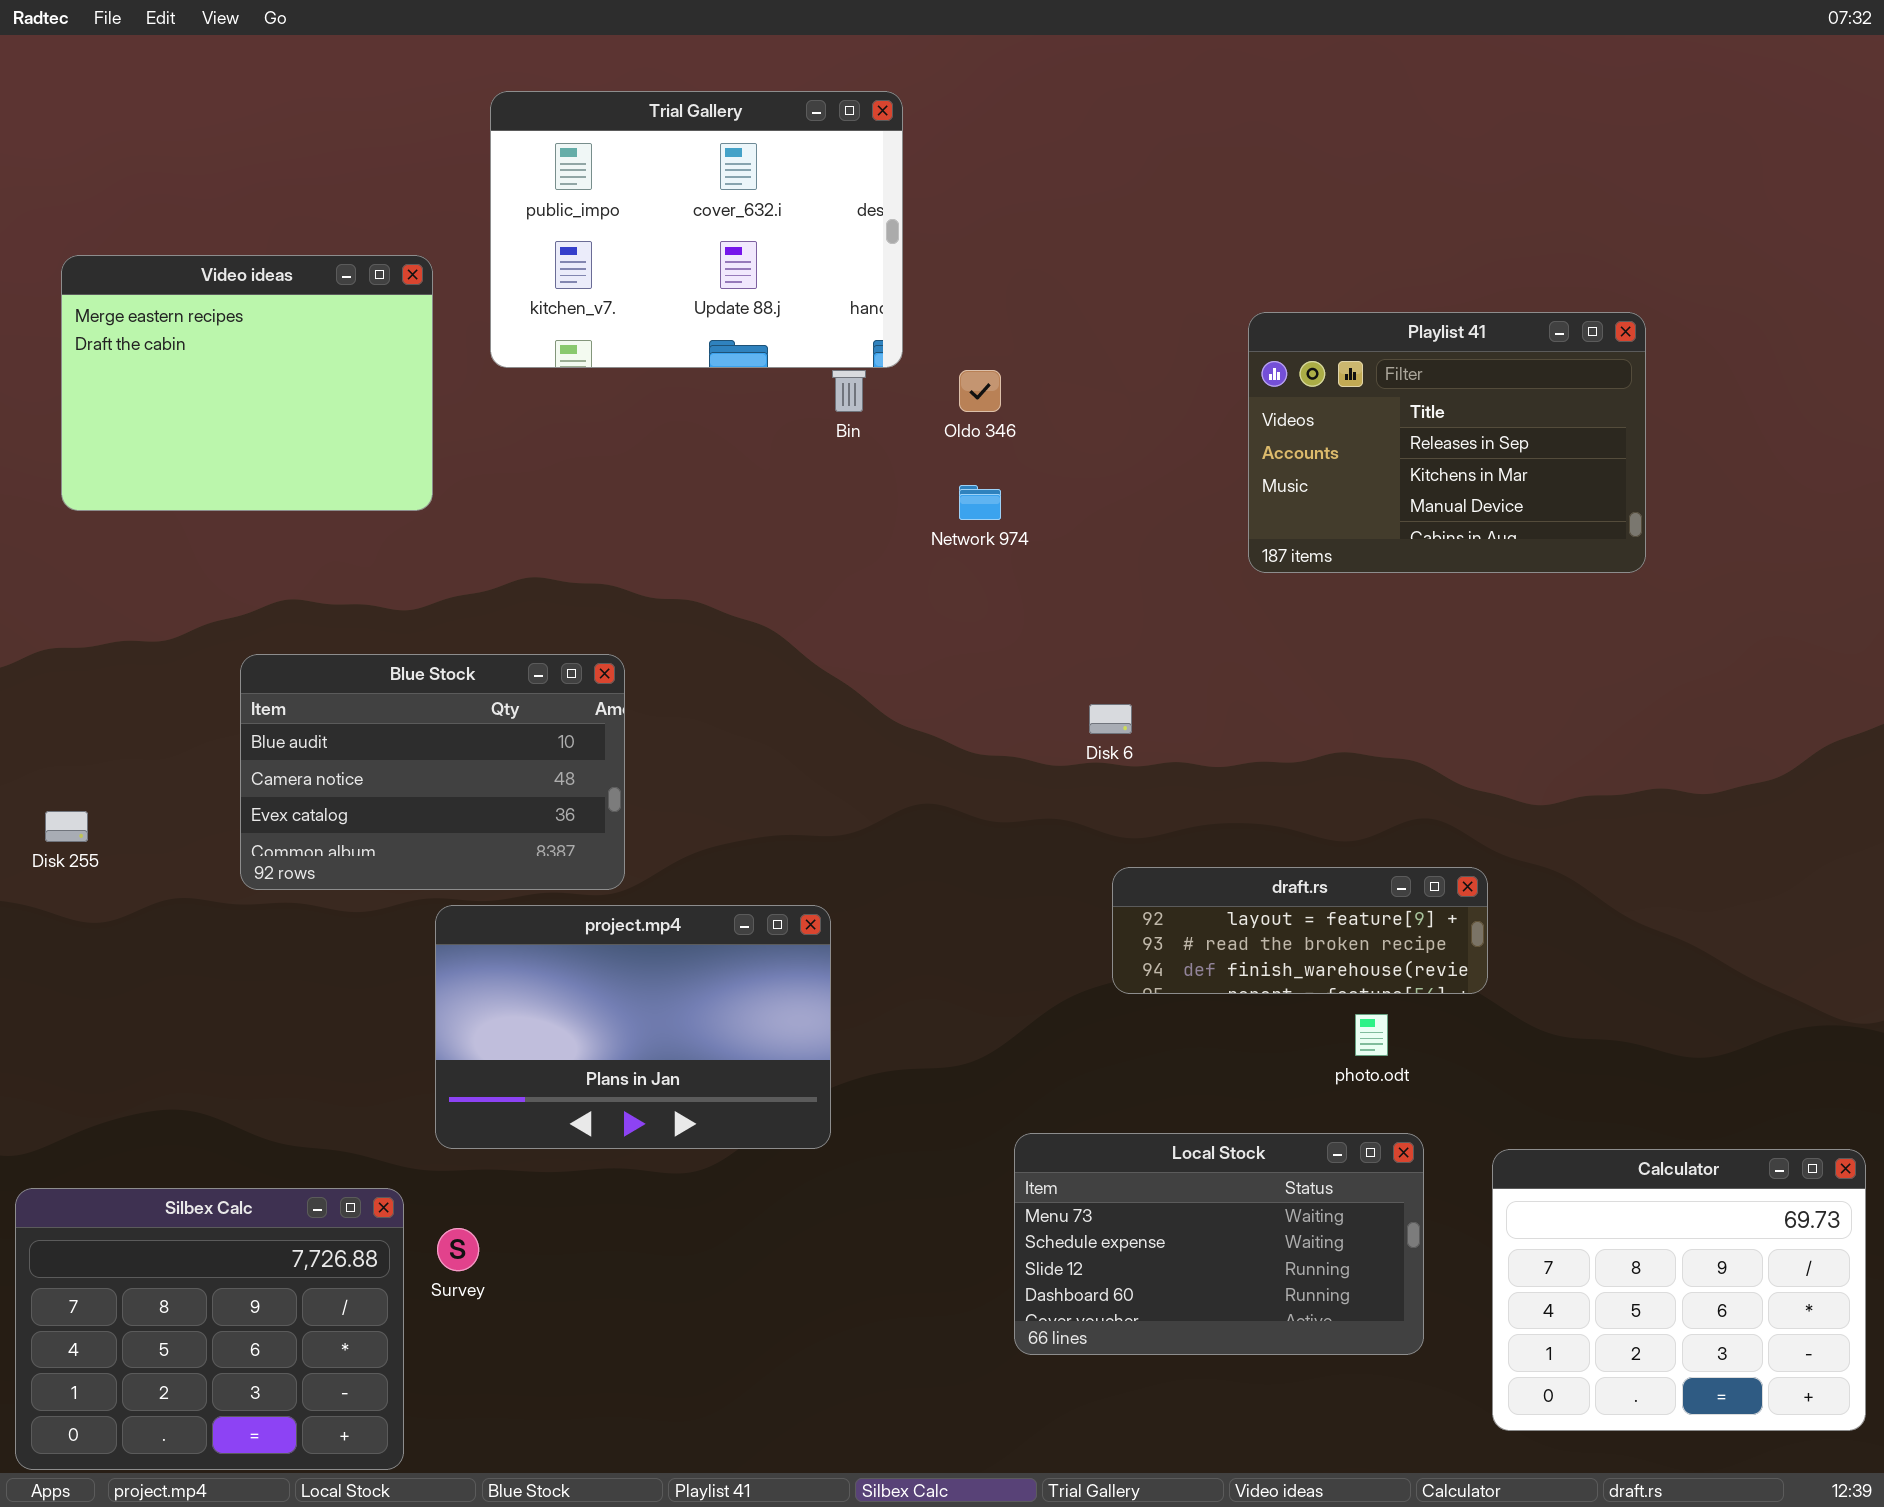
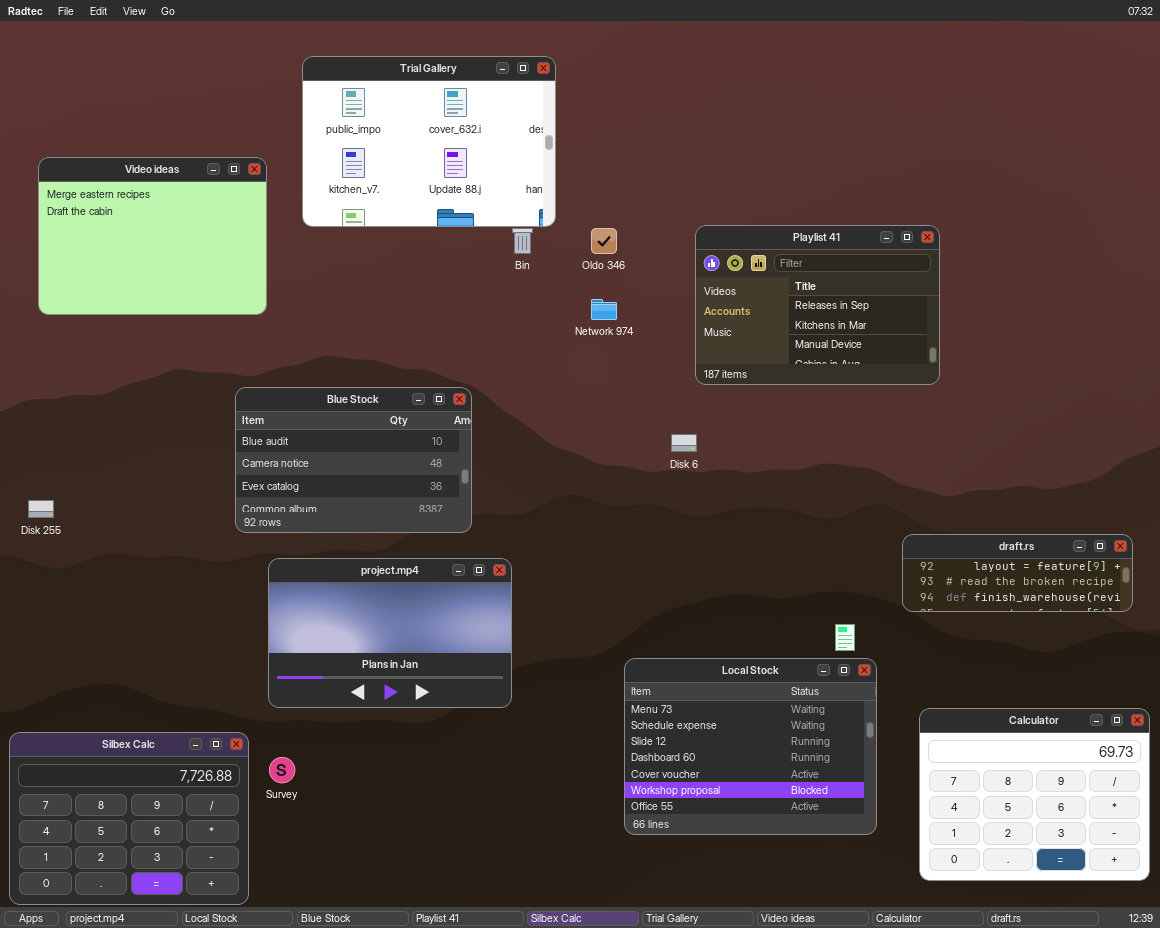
Playlist 41: [1248,312,1646,573] -> [695,225,940,385], moved
Blue Stock: [240,654,625,890] -> [235,387,472,533], moved
draft.rs: [1112,867,1488,994] -> [902,534,1133,612], moved
Local Stock: [1014,1133,1424,1355] -> [624,658,877,835], resized

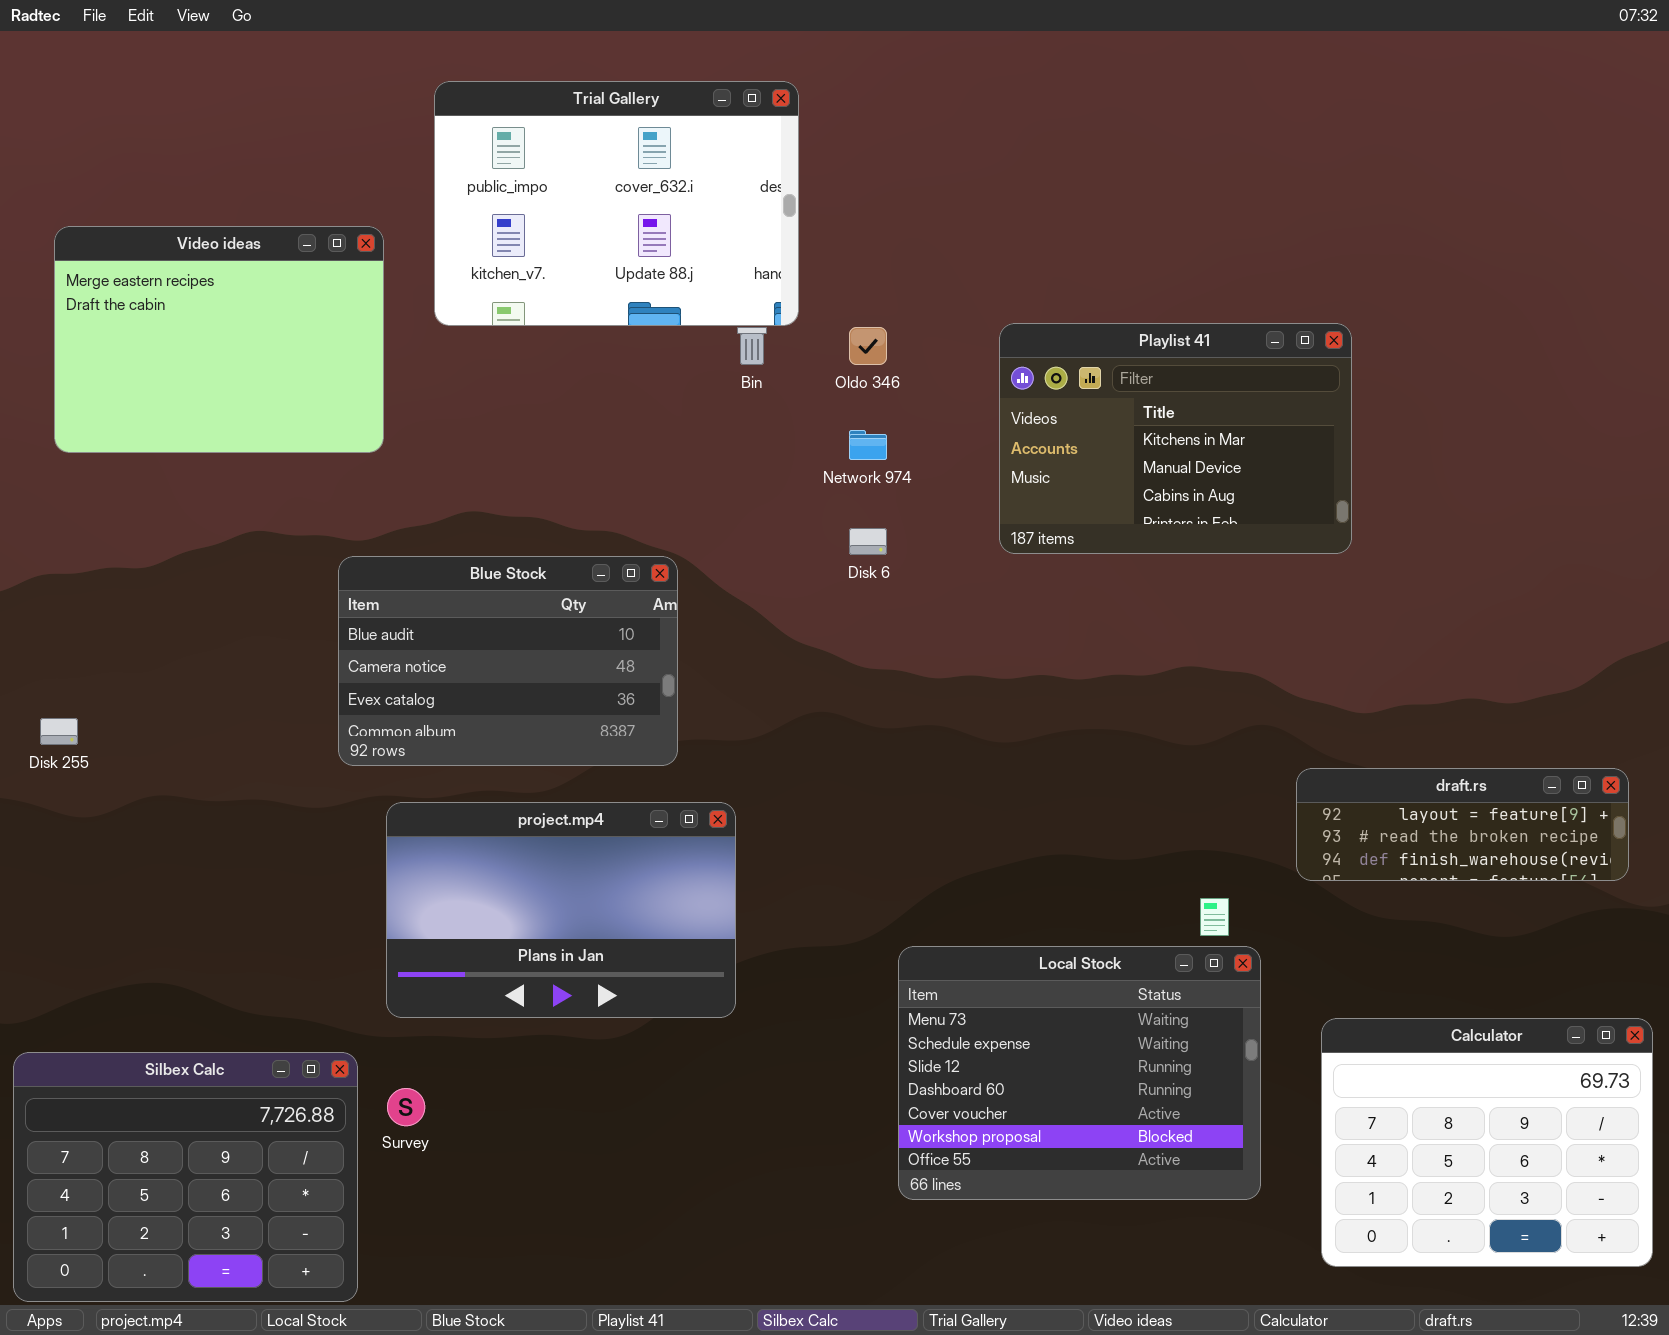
Playlist 41: [695,225,940,385] -> [999,323,1352,554], scrolled down 1 row
Disk 6: [671,434,697,452] -> [849,528,887,555], moved

